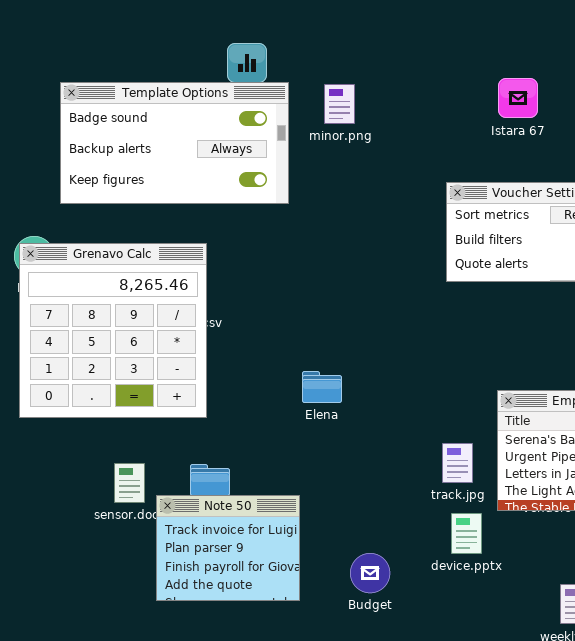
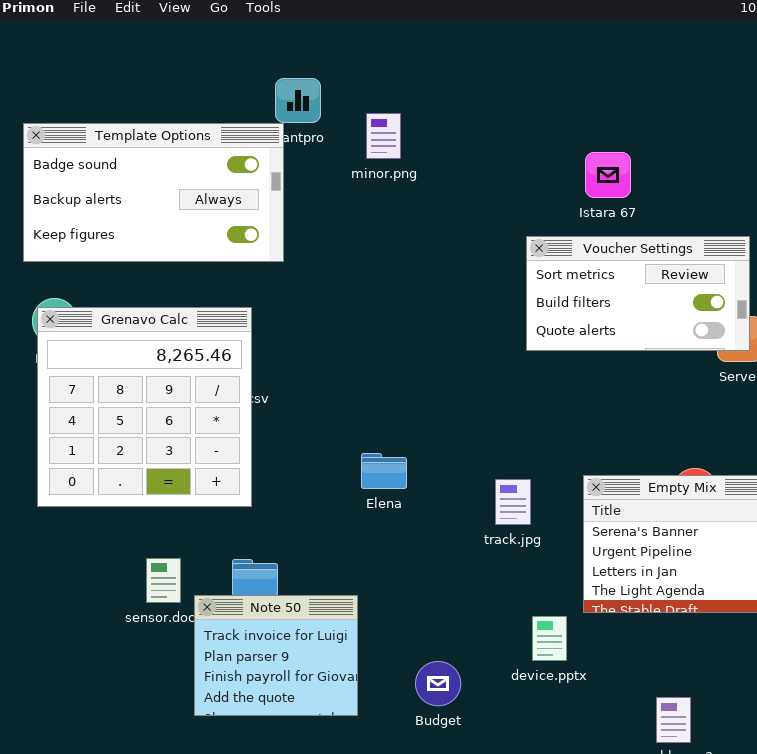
Istara 67: [498,78,538,118] -> [585,152,631,198], moved
Template Options: [60,82,289,204] -> [23,123,284,262], moved
minor.png: [324,84,355,124] -> [366,113,401,159], moved
track.jpg: [442,443,473,483] -> [495,479,531,525], moved

